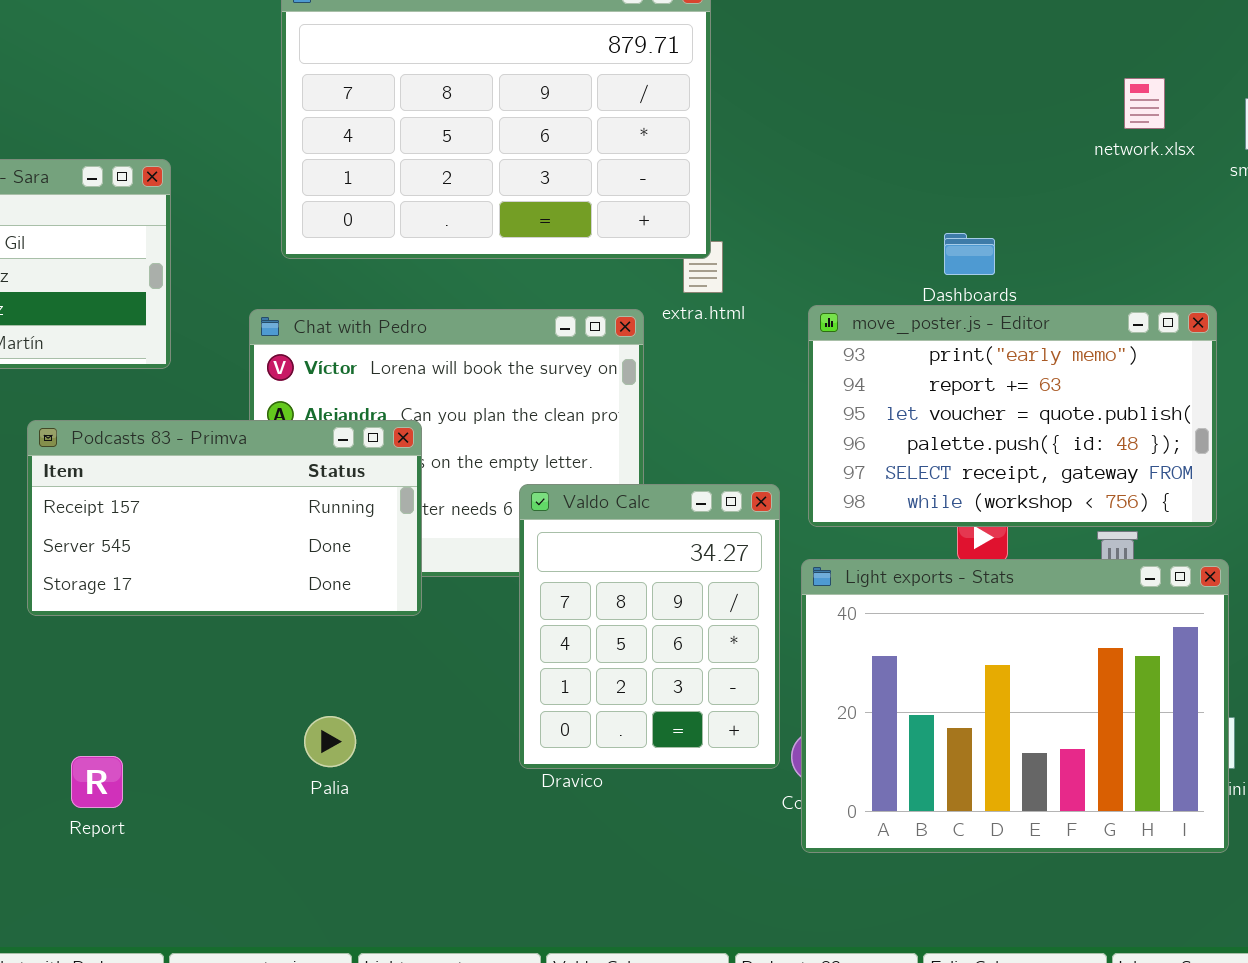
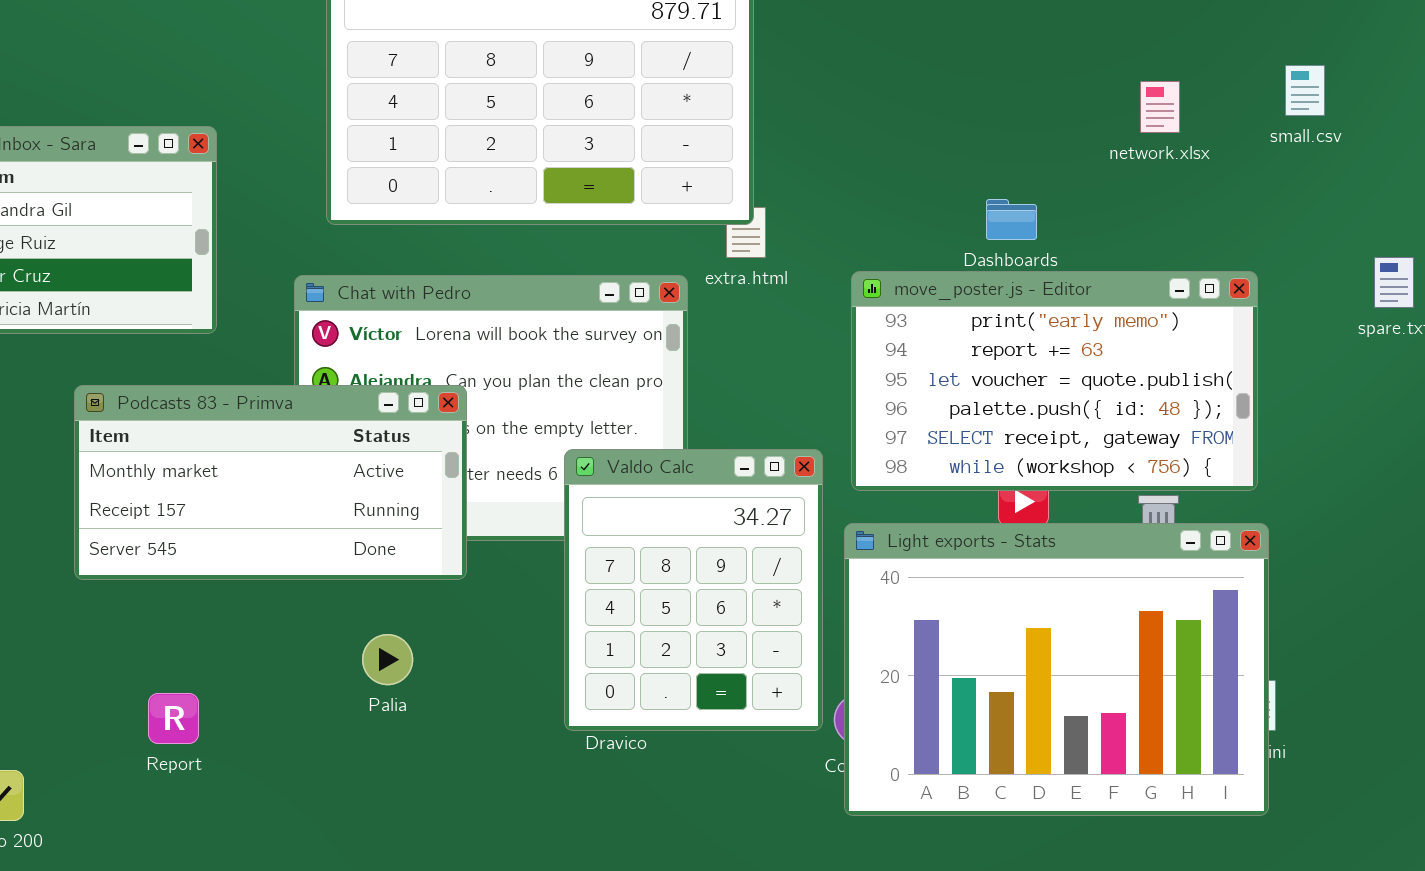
network.xlsx: [1124,78,1165,129] -> [1140,81,1180,133], moved
Podcasts 83 - Primva: [27,420,422,616] -> [74,385,467,580], scrolled up 1 row
Palia: [304,716,356,767] -> [362,634,413,685], moved
Report: [71,756,123,808] -> [148,693,199,744], moved

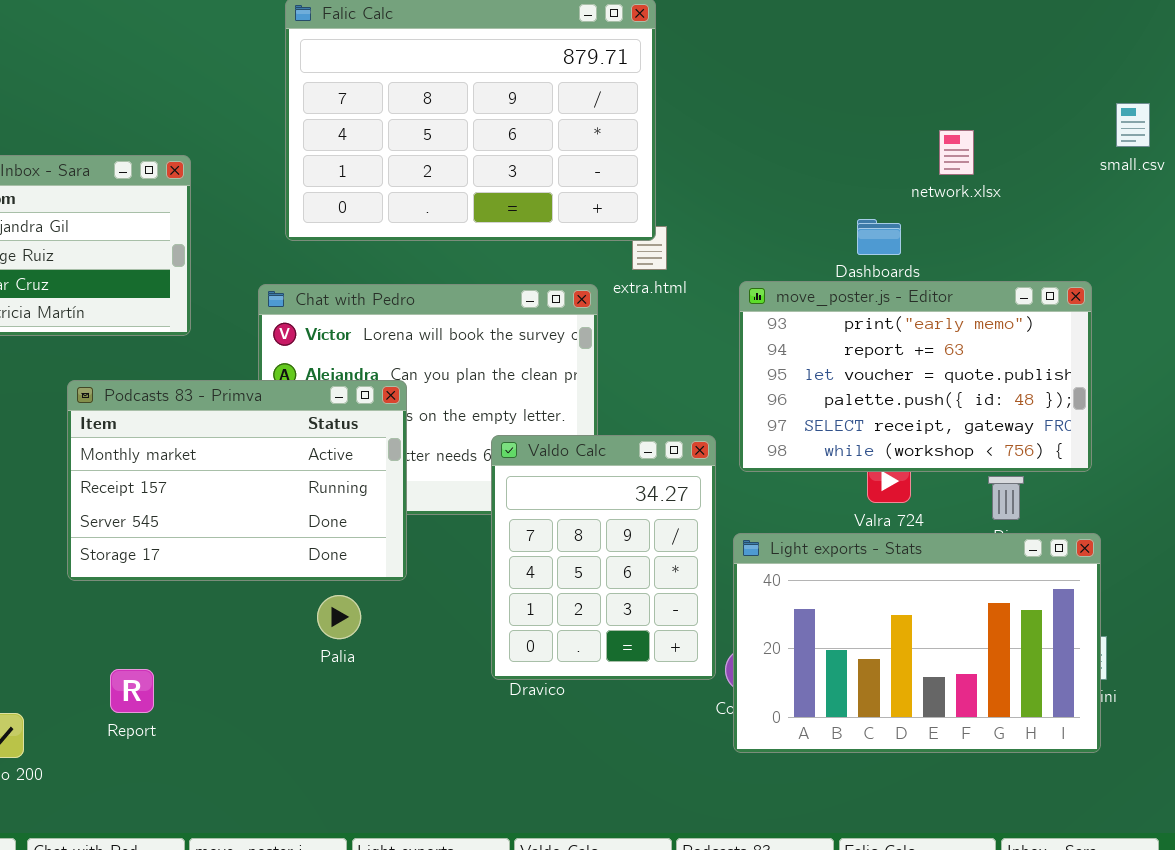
network.xlsx: [1140,81,1180,133] -> [939,130,974,175], moved
Podcasts 83 - Primva: [74,385,467,580] -> [67,380,407,581], resized
Light exports - Stats: [844,523,1269,816] -> [733,533,1101,753], resized
Report: [148,693,199,744] -> [110,669,154,713], moved

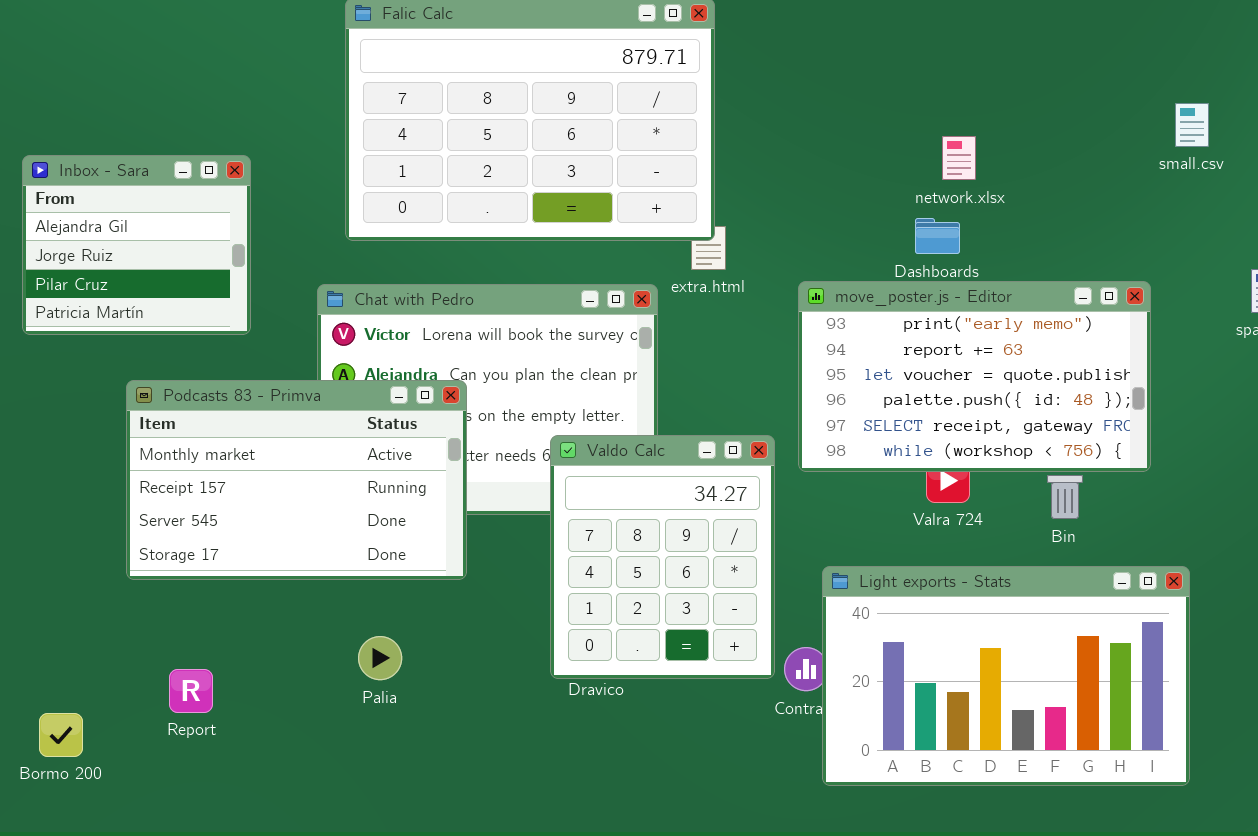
network.xlsx: [939,130,974,175] -> [942,136,976,180], moved
Light exports - Stats: [733,533,1101,753] -> [822,566,1190,786], moved
Palia: [317,595,361,639] -> [358,636,402,680], moved

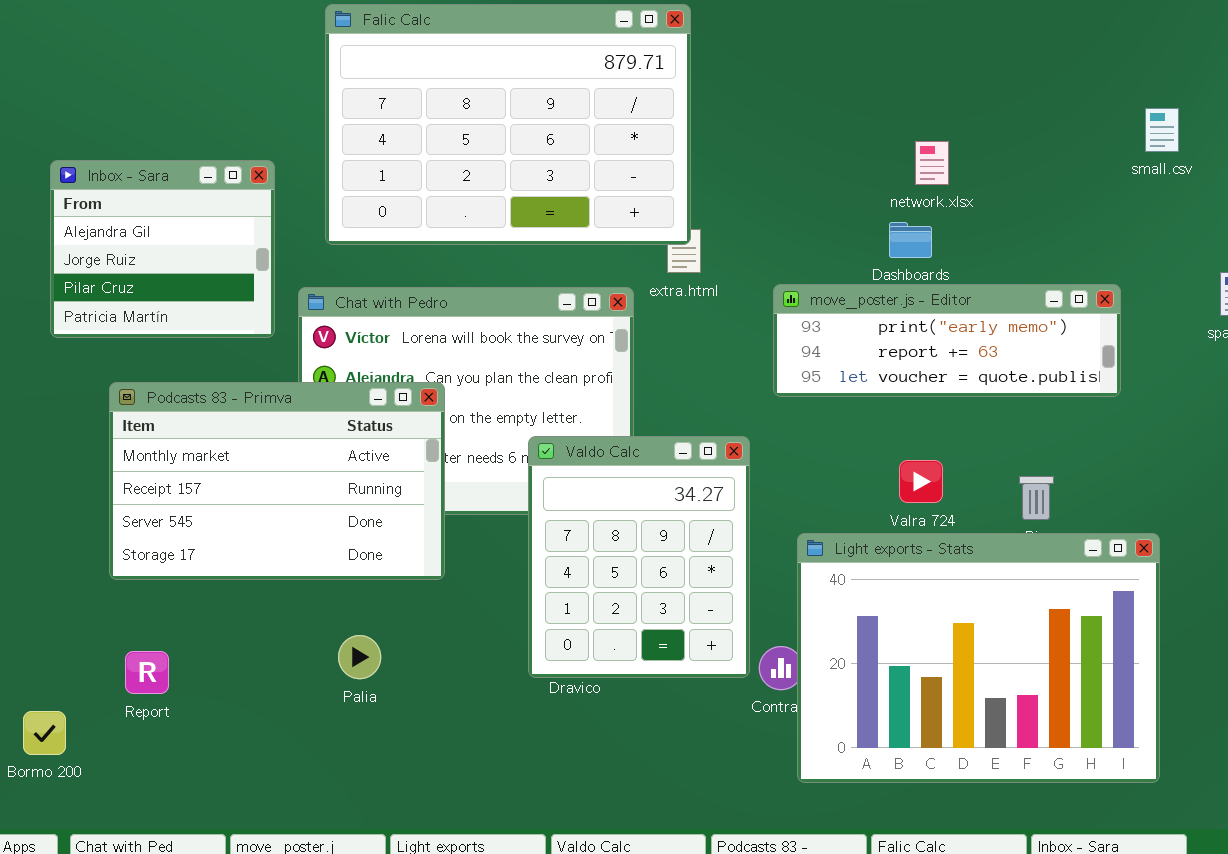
Inbox - Sara: [22,155,251,335] -> [50,160,275,338], moved
move_poster.js - Editor: [798,281,1151,472] -> [773,284,1121,397], resized
Light exports - Stats: [822,566,1190,786] -> [797,533,1160,783], resized
Report: [169,669,213,713] -> [125,651,169,694], moved

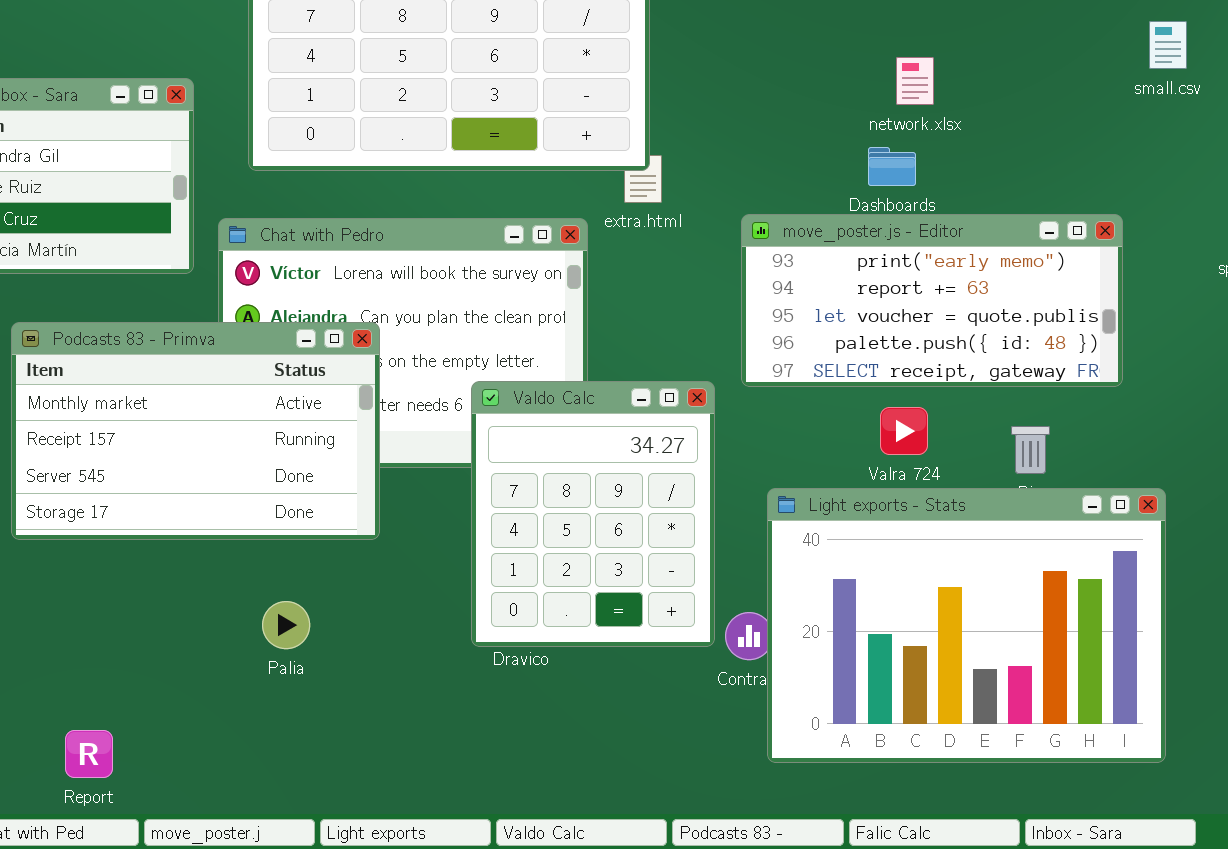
move_poster.js - Editor: [773,284,1121,397] -> [741,214,1123,387], resized
Report: [125,651,169,694] -> [65,730,113,778], moved

